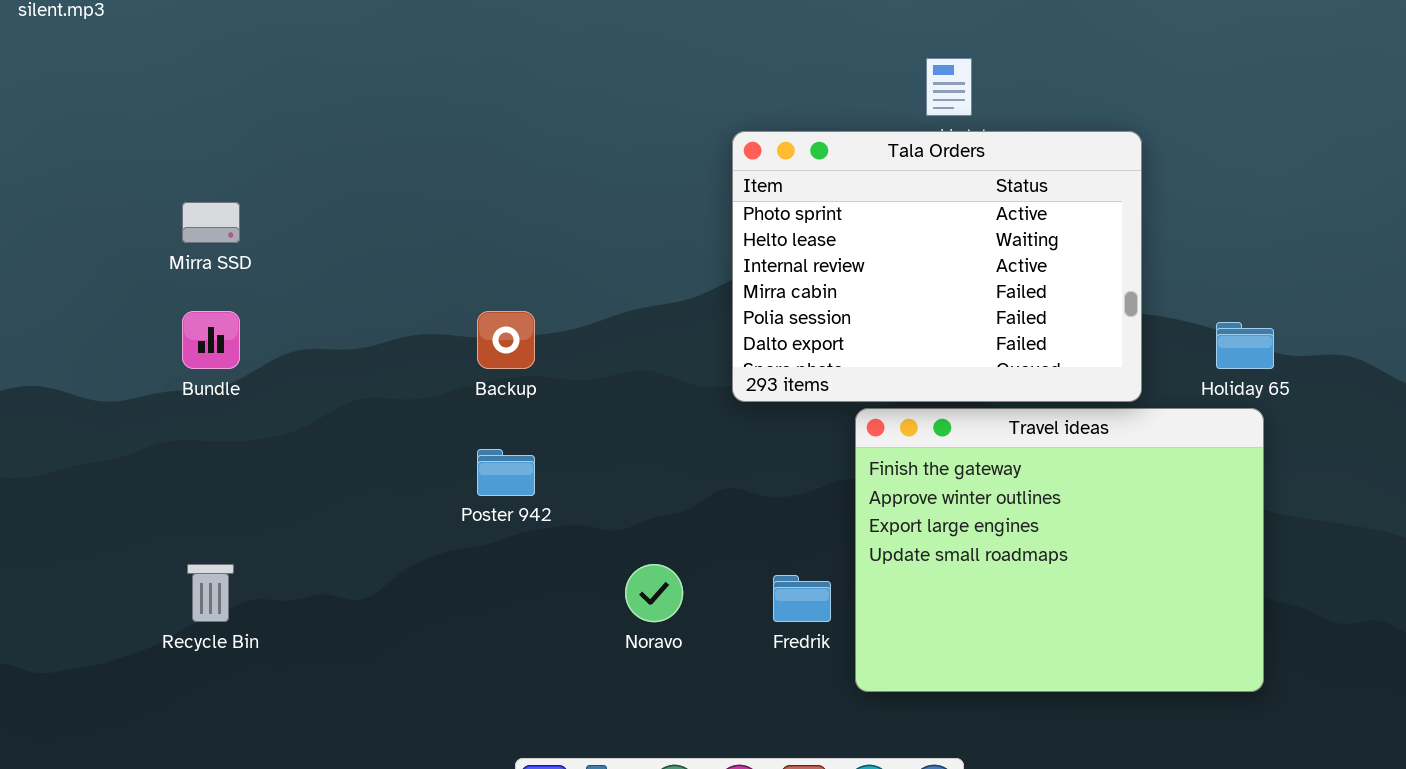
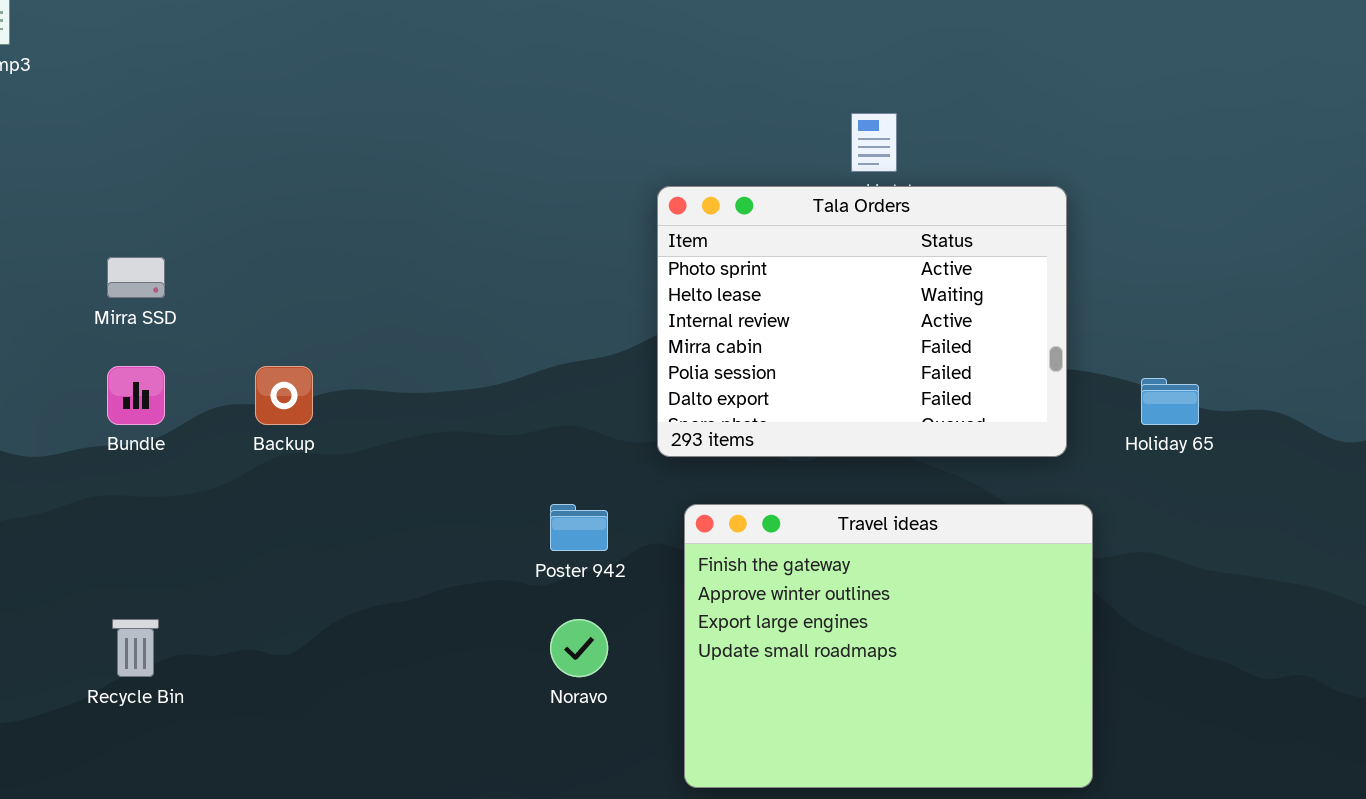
Backup: [477,311,535,369] -> [255,366,313,425], moved
Travel ideas: [855,408,1264,692] -> [684,504,1093,788], moved
Poster 942: [477,449,535,496] -> [550,504,608,551], moved

